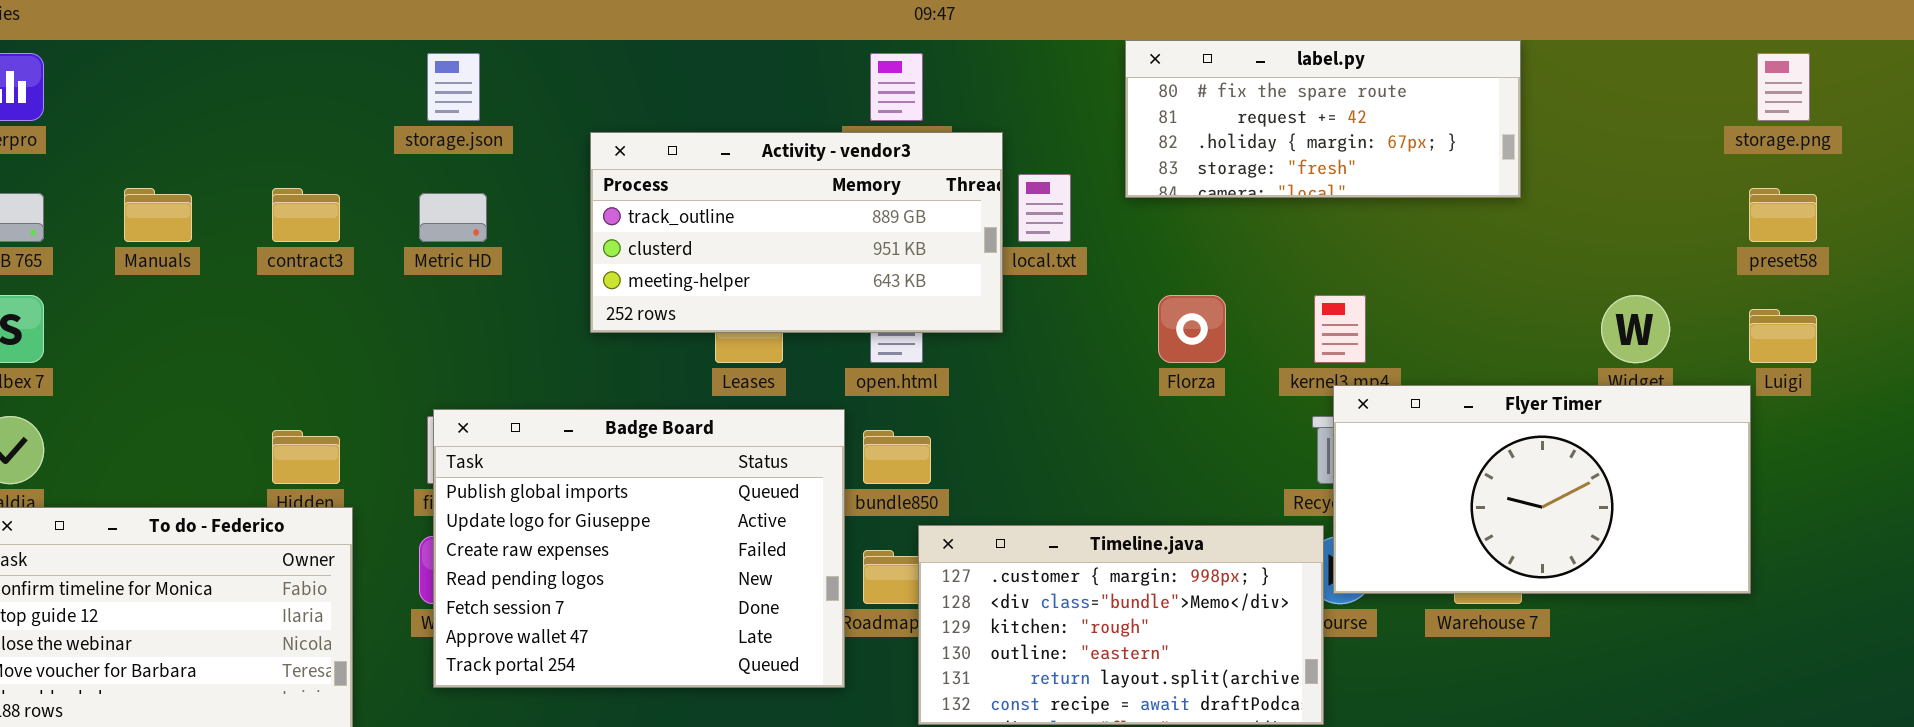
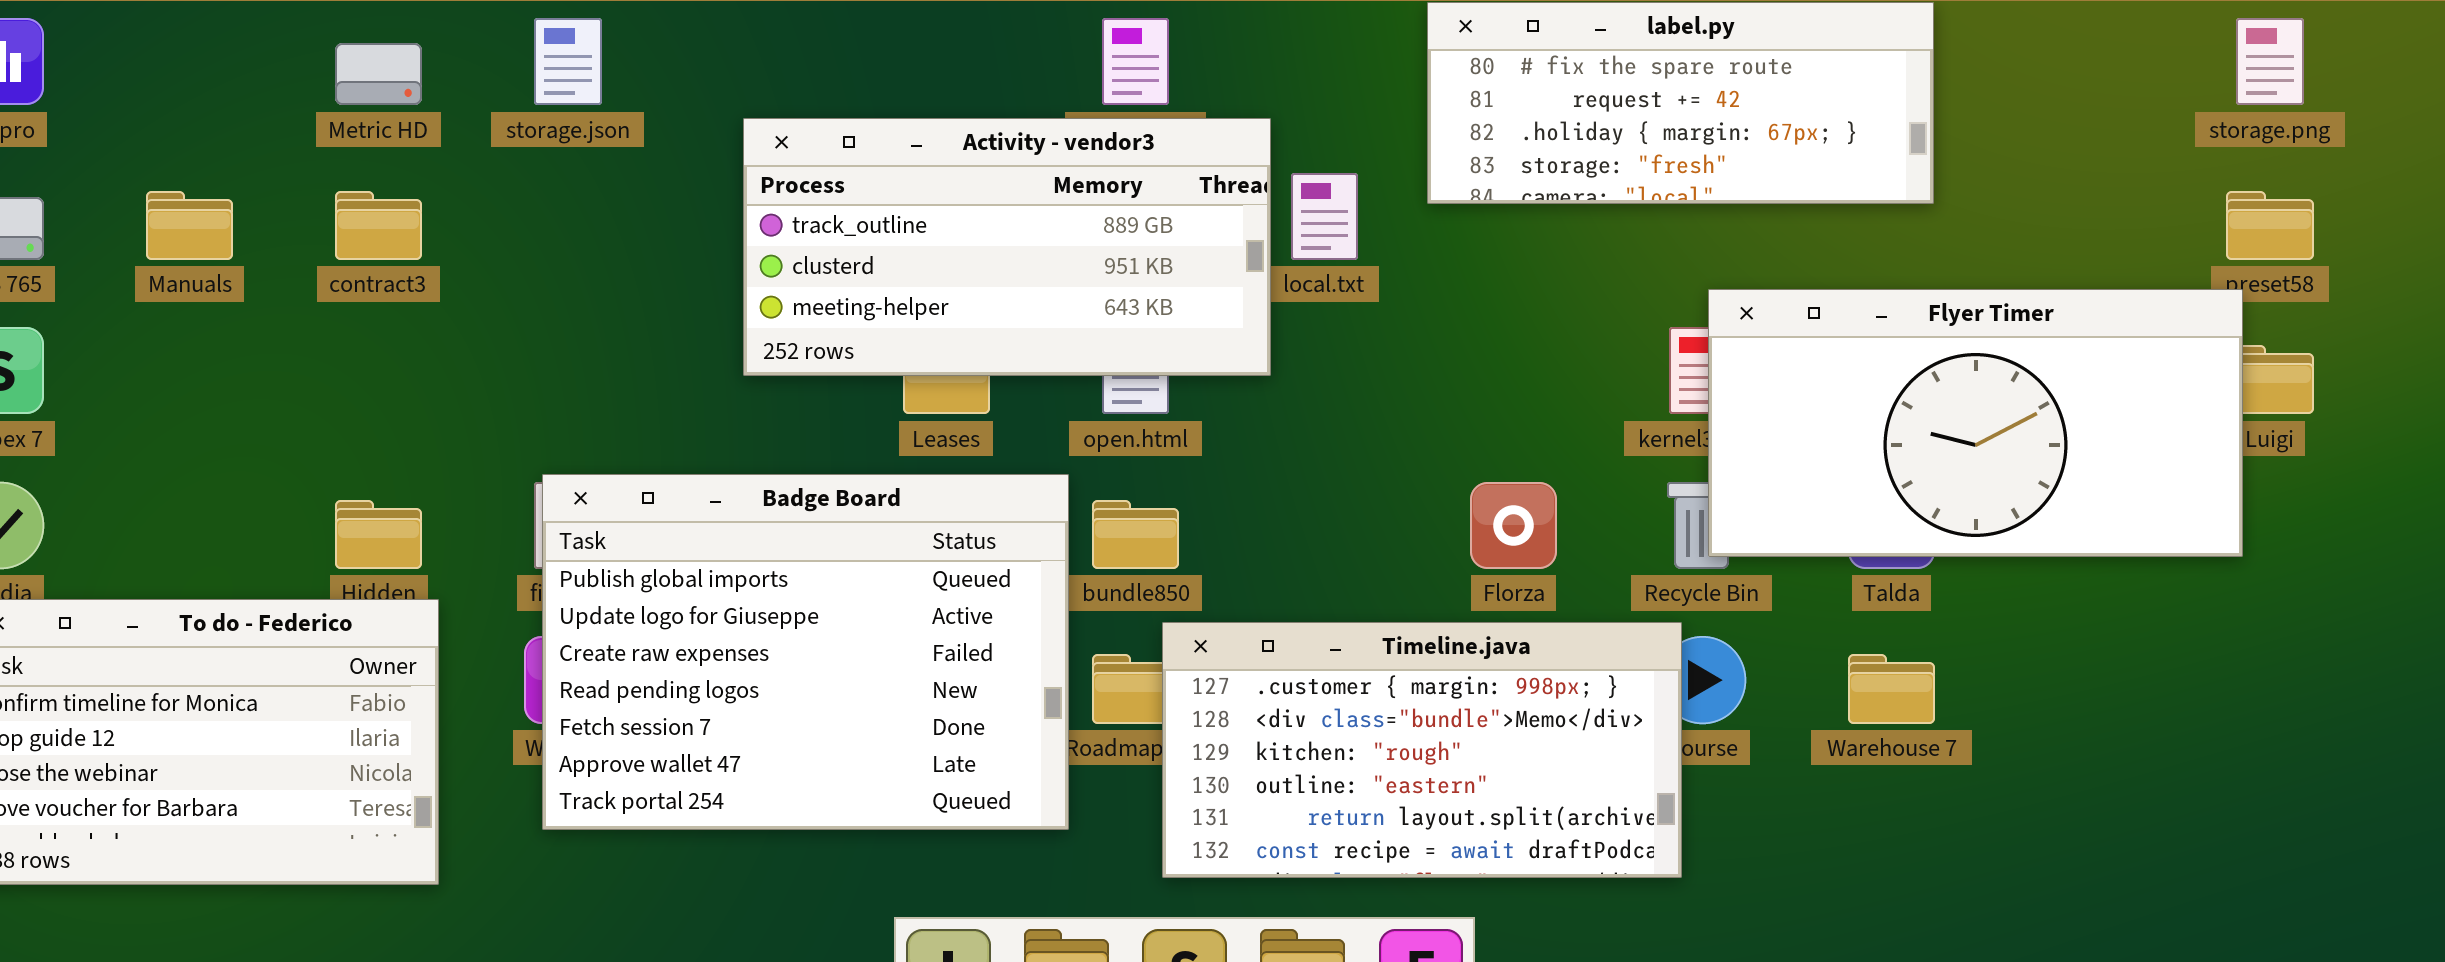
Metric HD: [419,193,487,242] -> [335,43,422,105], moved
Florza: [1158,295,1226,363] -> [1470,482,1557,569], moved
Flyer Timer: [1333,385,1751,594] -> [1708,289,2243,557], moved

